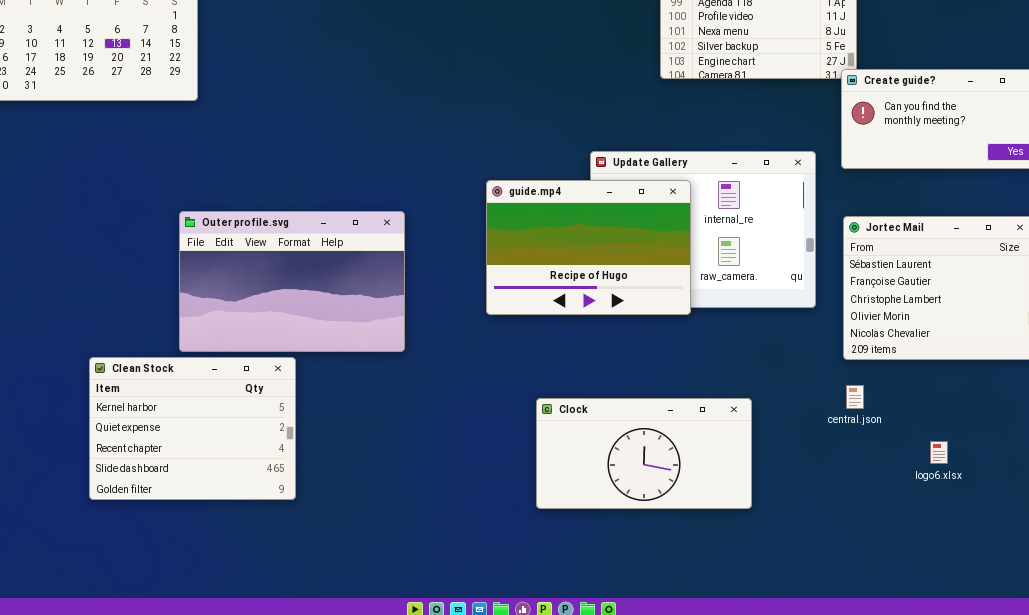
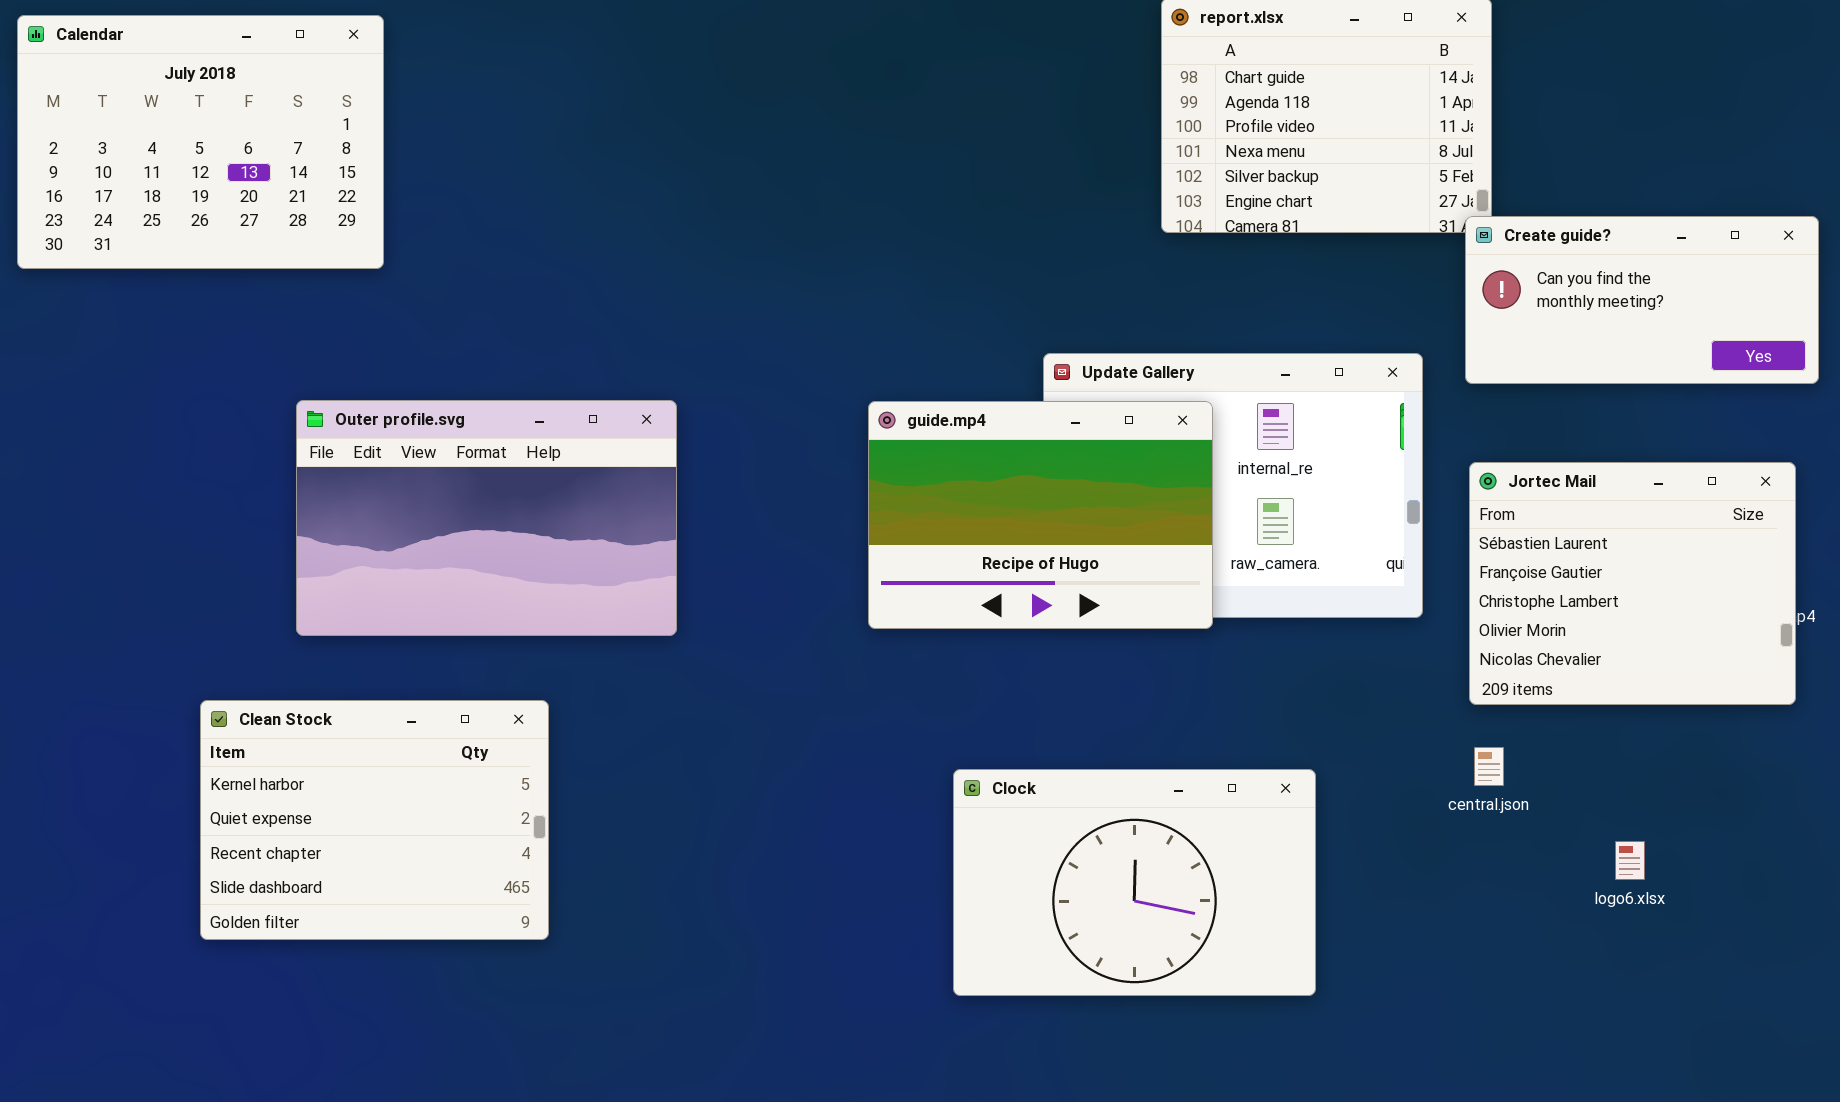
Outer profile.svg: [179,211,405,352] -> [296,400,677,636], moved
Clock: [536,398,752,509] -> [953,769,1316,996], resized

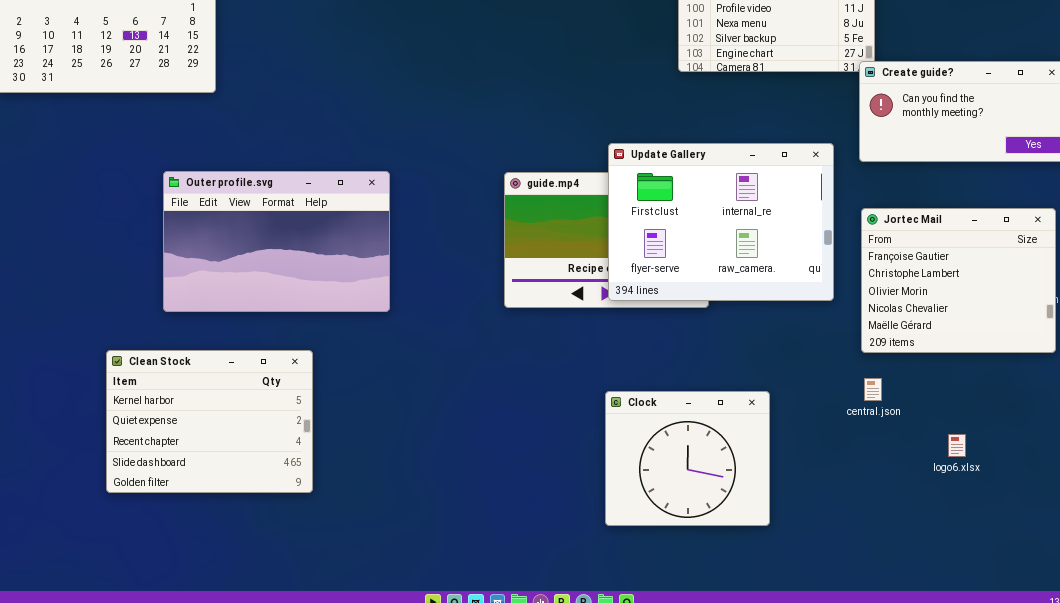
Update Gallery: [1043,353,1423,618] -> [608,143,834,301], raised
Jortec Mail: [1469,462,1796,705] -> [861,208,1056,353], scrolled down 1 row
Clock: [953,769,1316,996] -> [605,391,770,526], resized

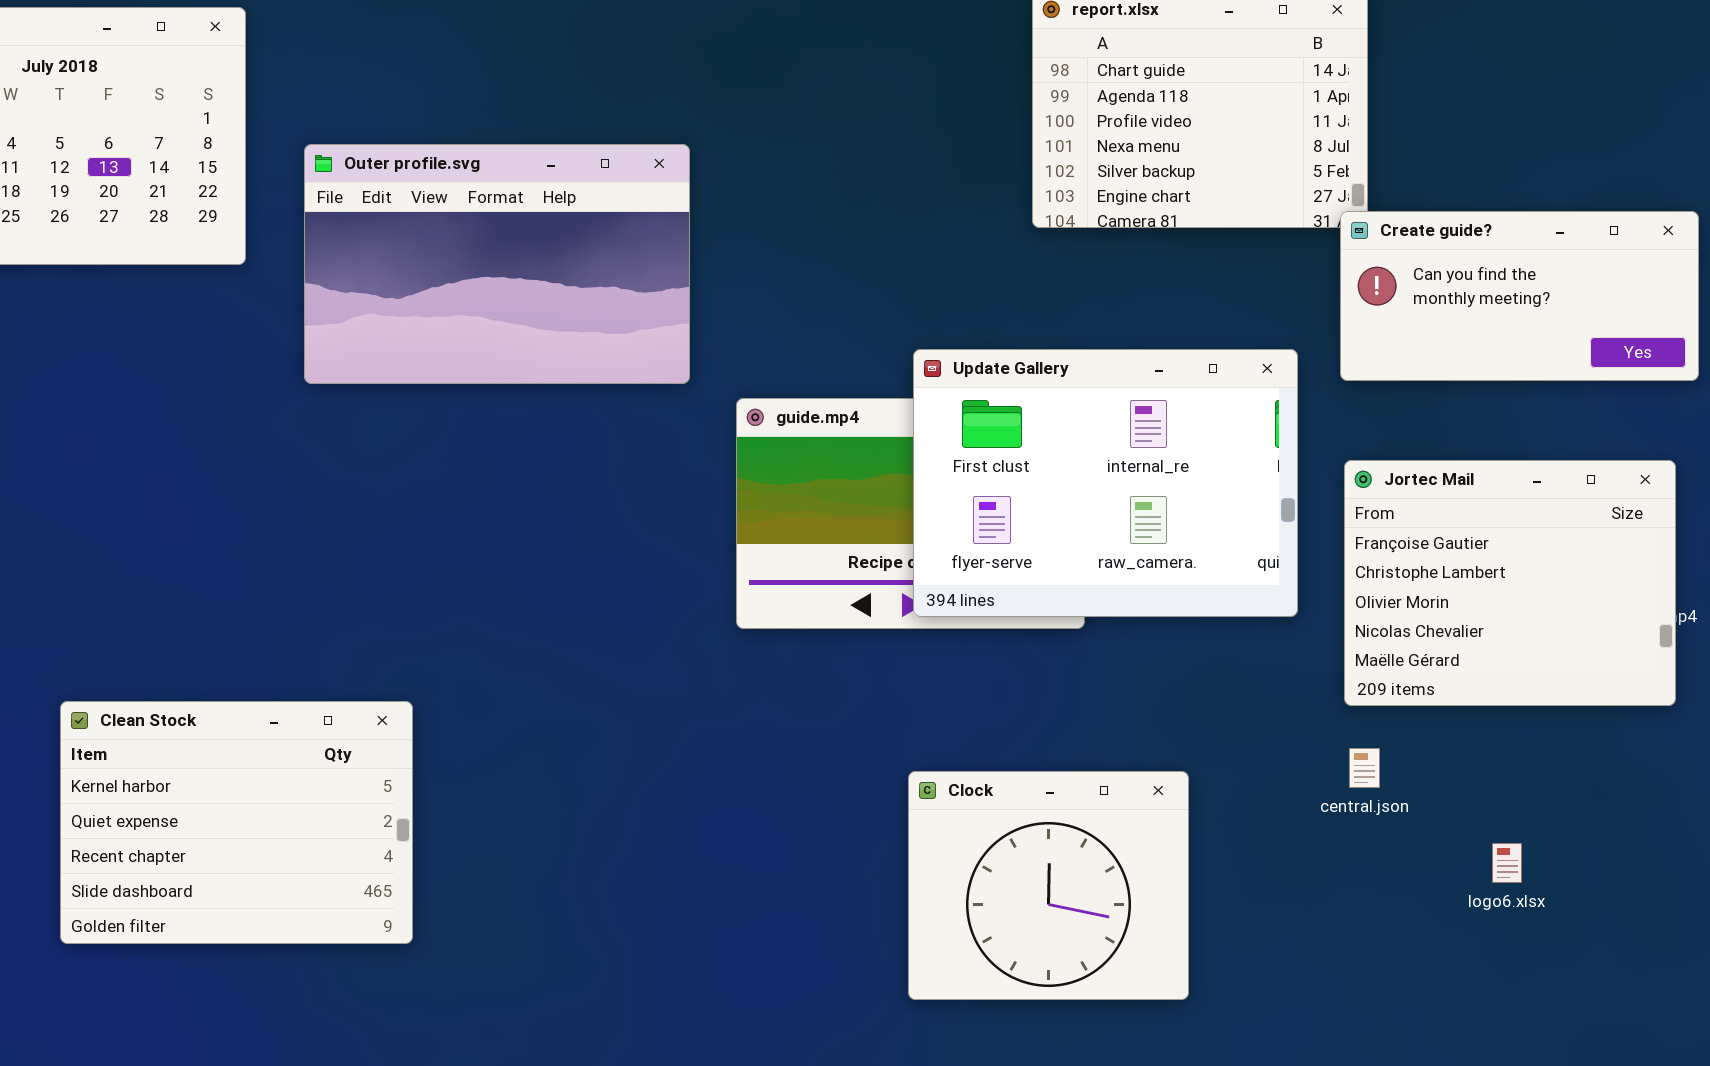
Outer profile.svg: [163,171,390,312] -> [304,144,690,384], moved

